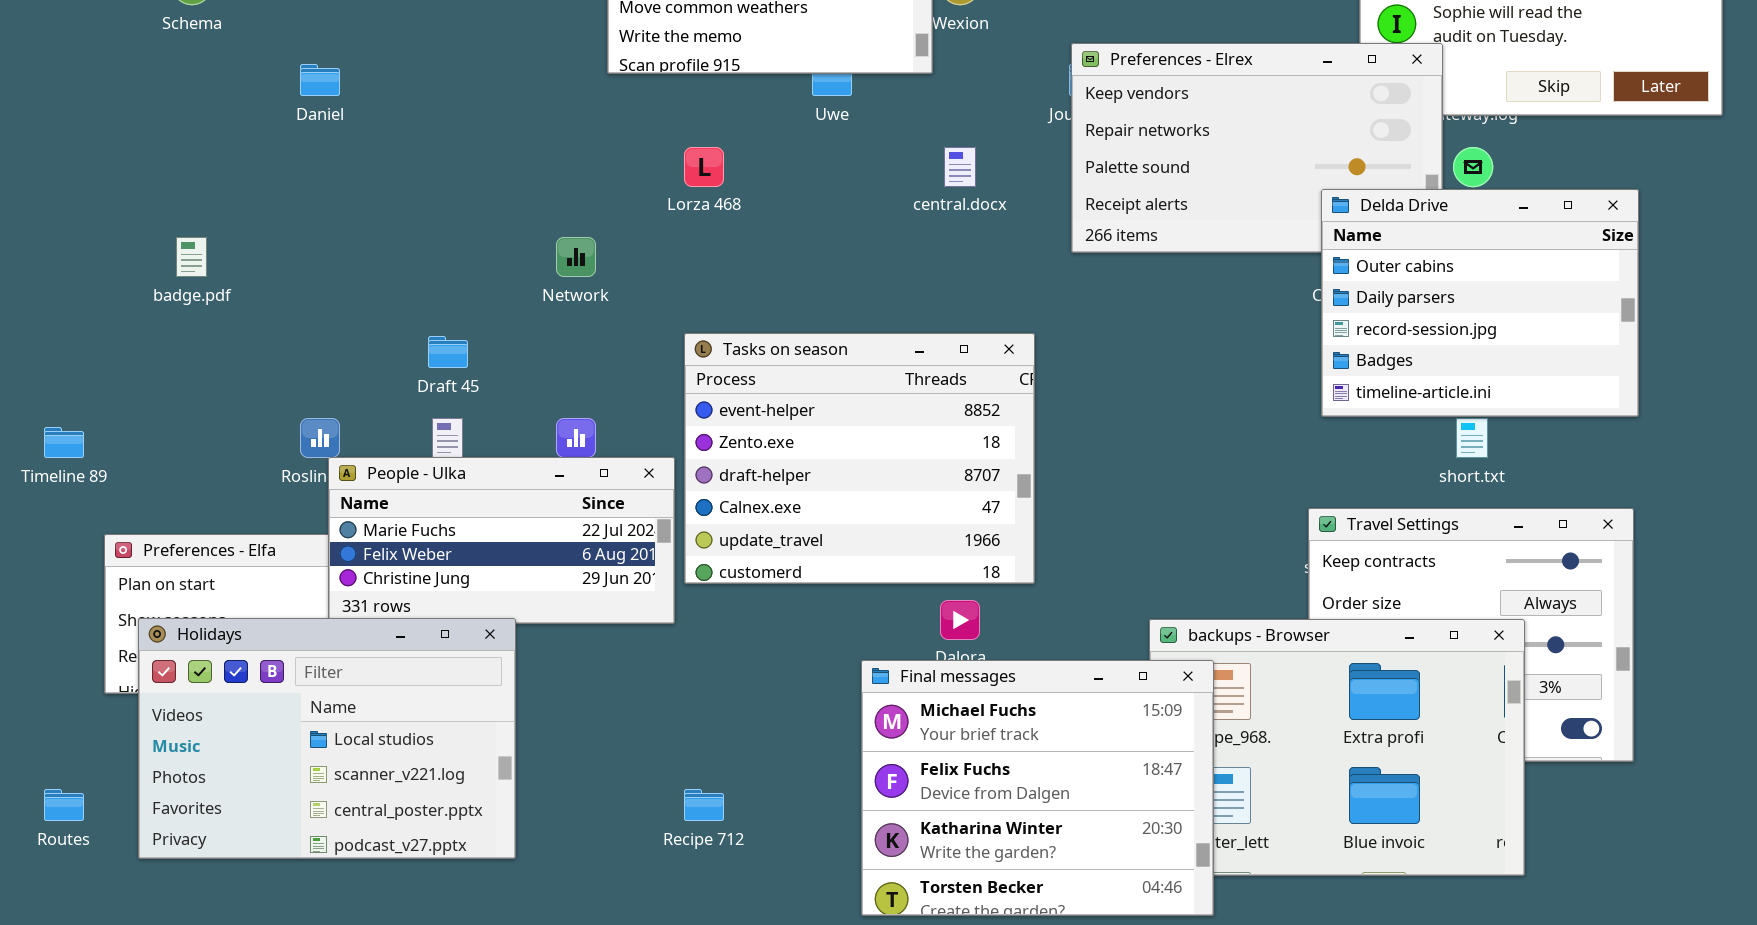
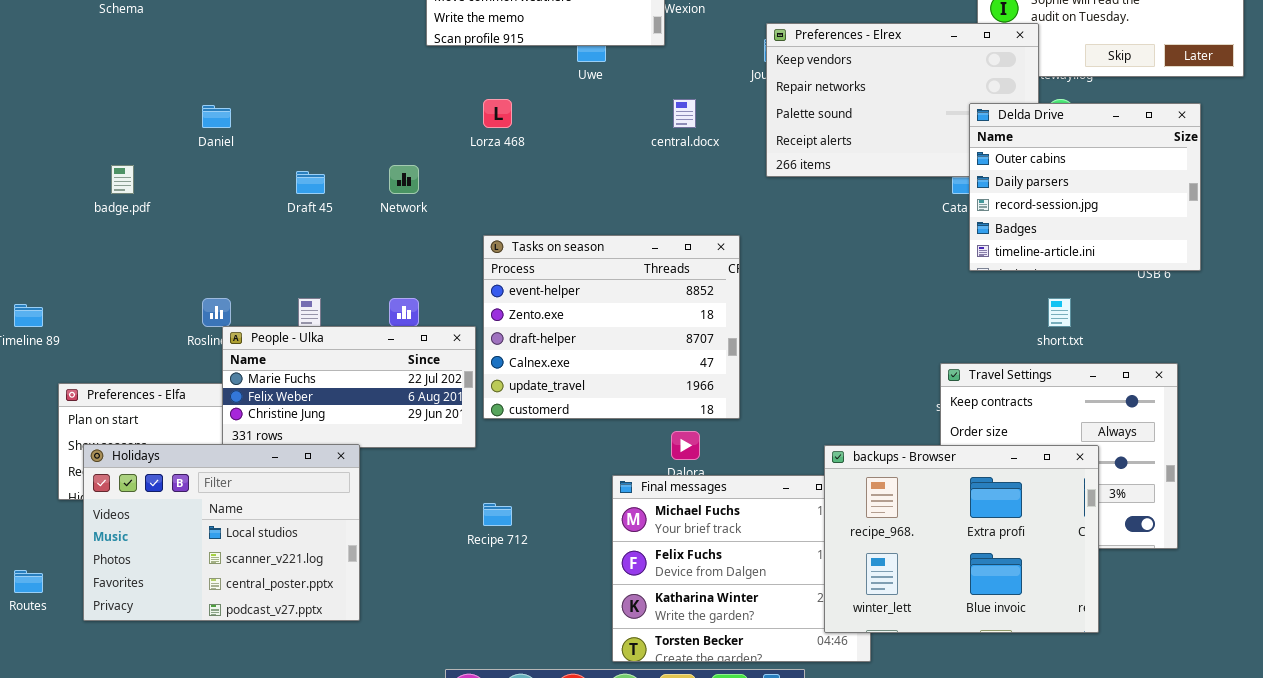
Daniel: [300,64,340,96] -> [202,105,231,128], moved
Delda Drive: [1321,189,1639,417] -> [969,103,1201,271], moved
Draft 45: [428,336,468,368] -> [296,171,325,194], moved
backups - Browser: [1149,619,1525,876] -> [824,445,1099,633], raised
Recipe 712: [684,789,724,821] -> [483,503,512,526], moved

